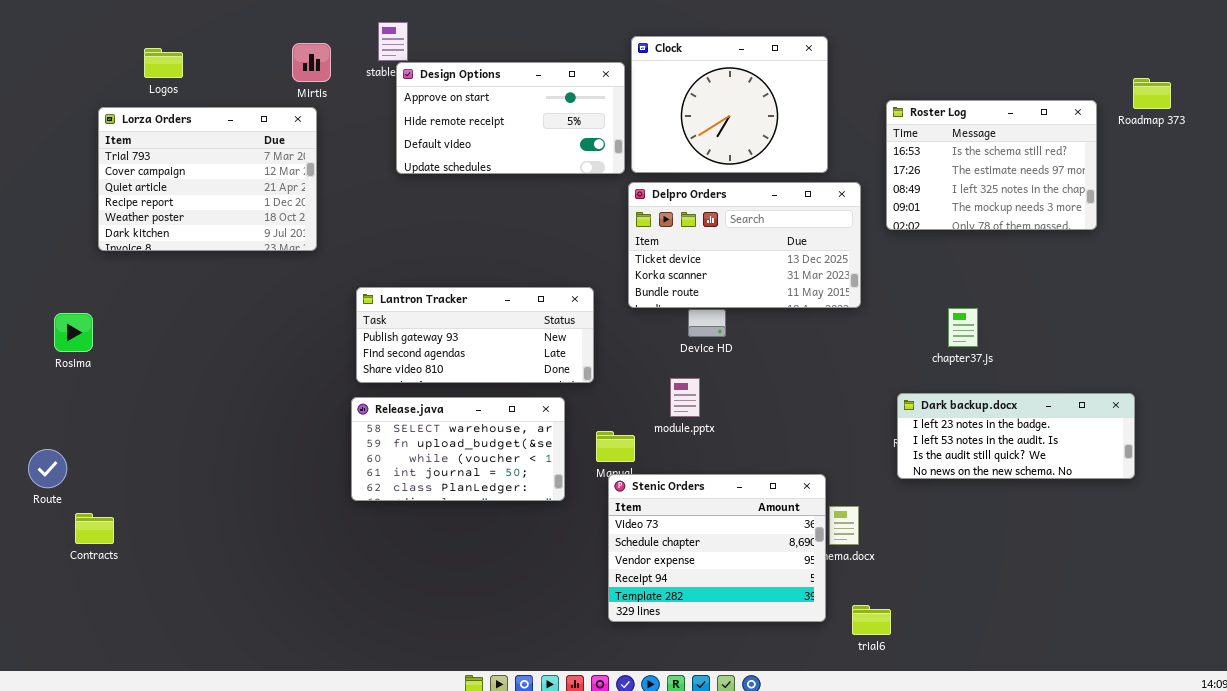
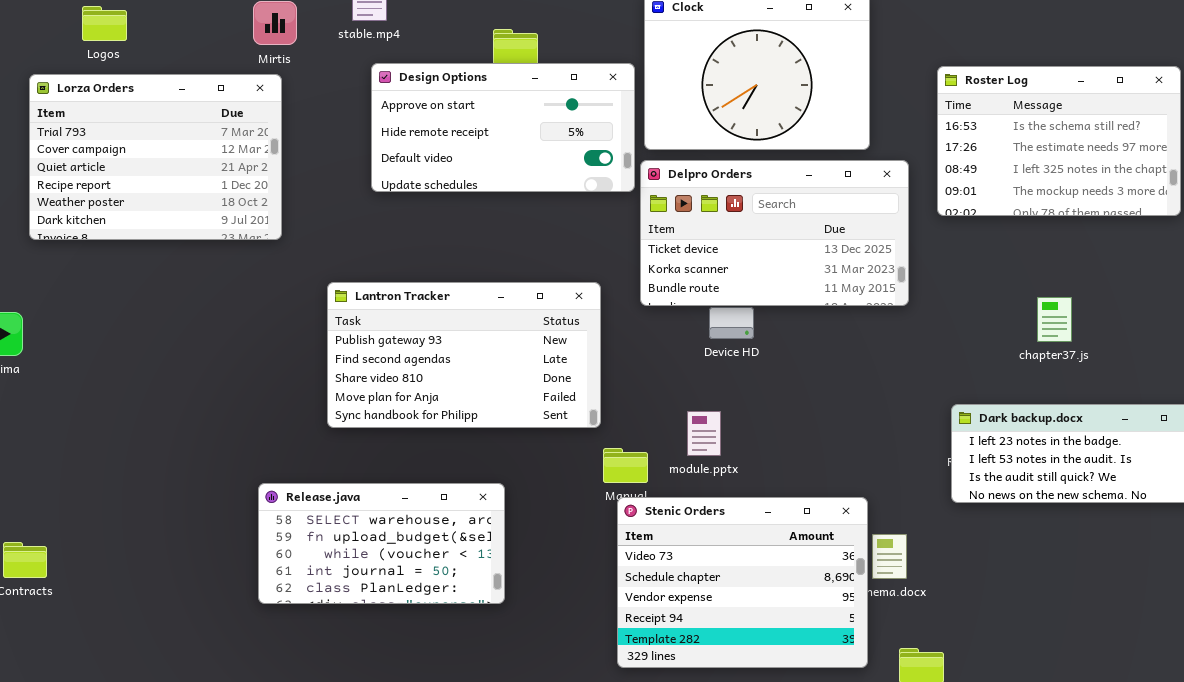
Design Options: [396,62,625,174] -> [371,63,635,192], moved
Lantron Tracker: [356,287,594,383] -> [327,282,601,428], resized
chapter37.js: [948,308,978,347] -> [1037,297,1072,342], moved
module.pptx: [670,378,700,417] -> [687,411,721,456], moved
Release.java: [351,397,565,501] -> [258,483,505,604], moved

